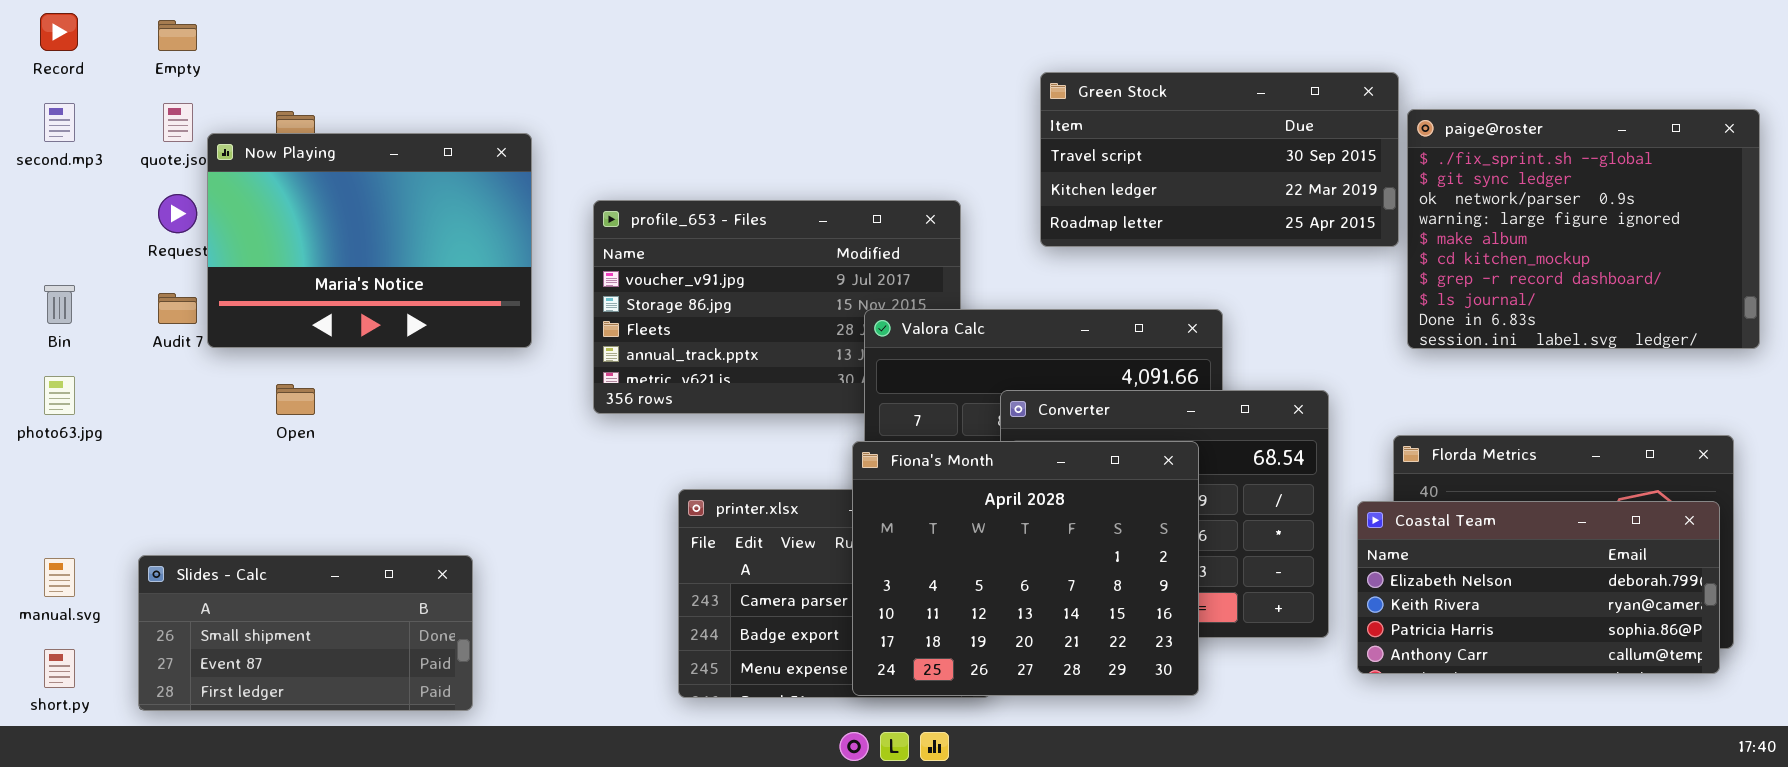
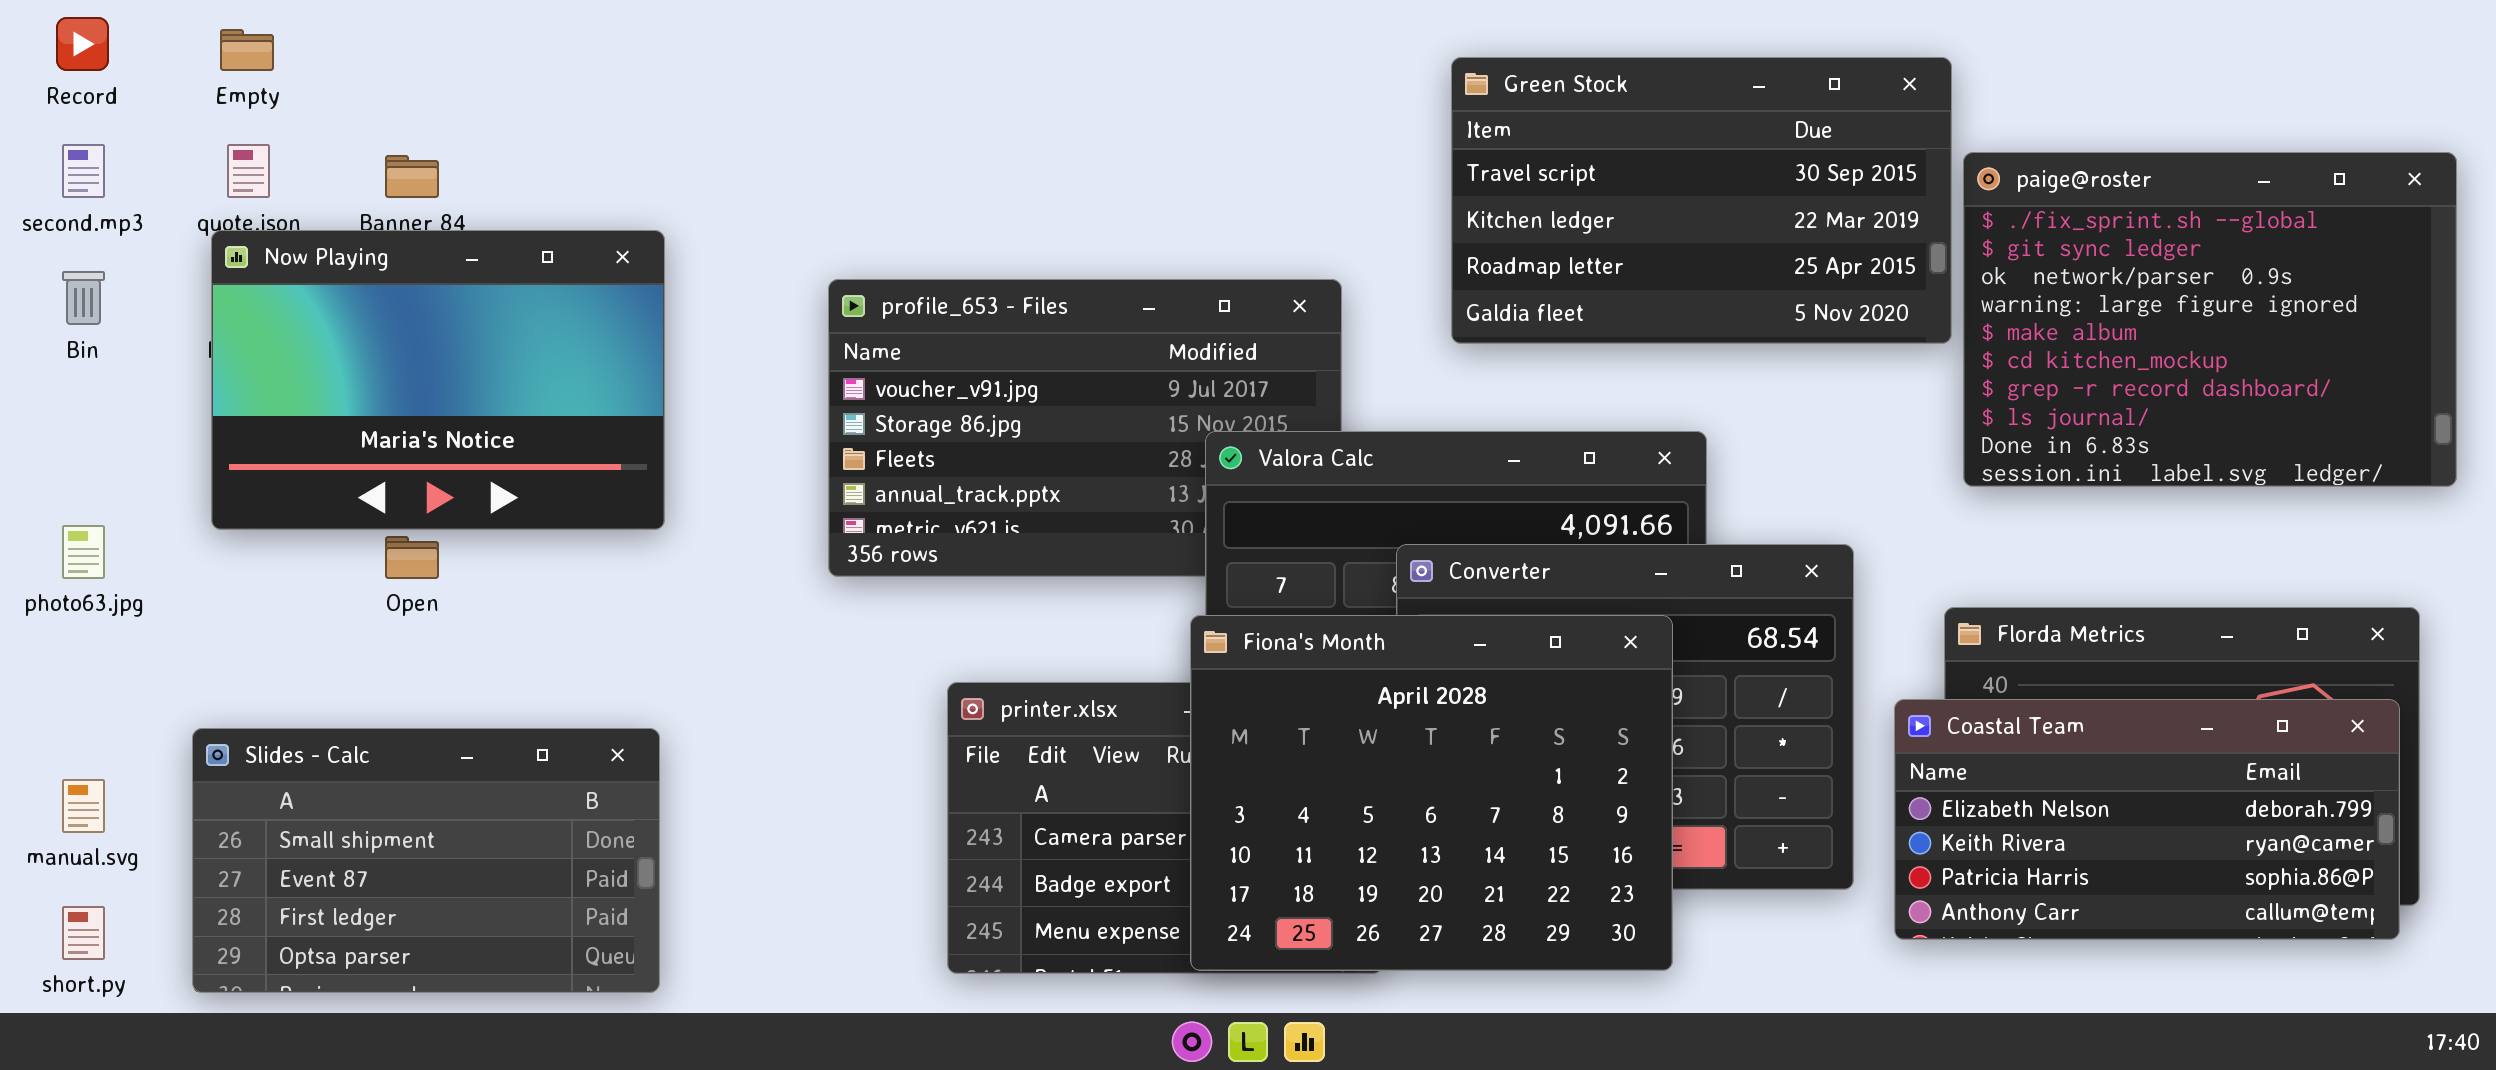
Green Stock: [1040,72,1399,247] -> [1451,57,1952,344], resized
Now Playing: [207,133,532,348] -> [211,230,665,530], moved
Bin: [44,285,75,324] -> [62,271,105,325], moved
Slides - Calc: [138,555,473,711] -> [192,728,660,993], resized

